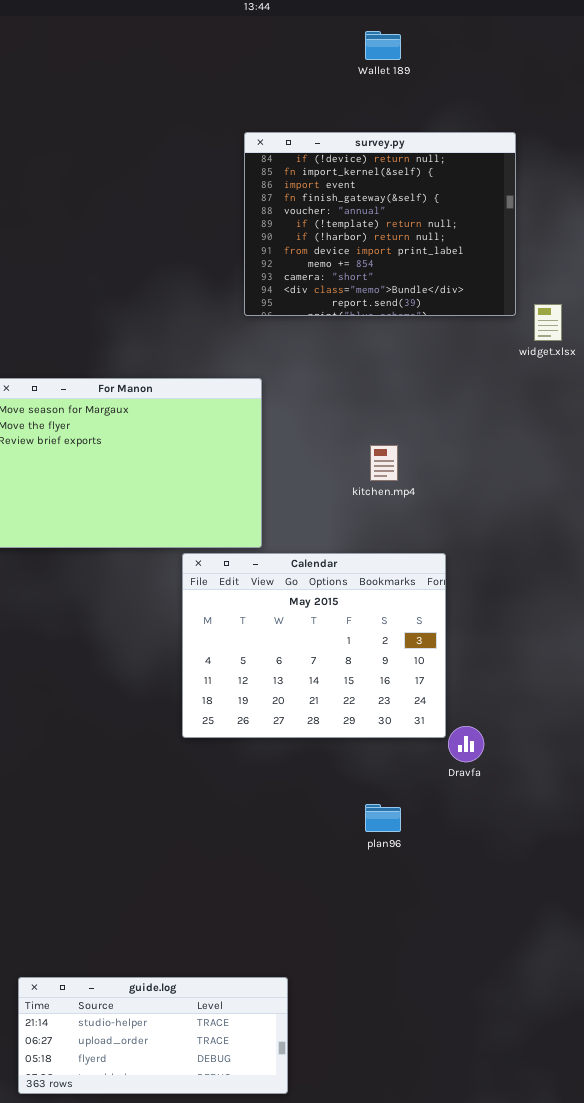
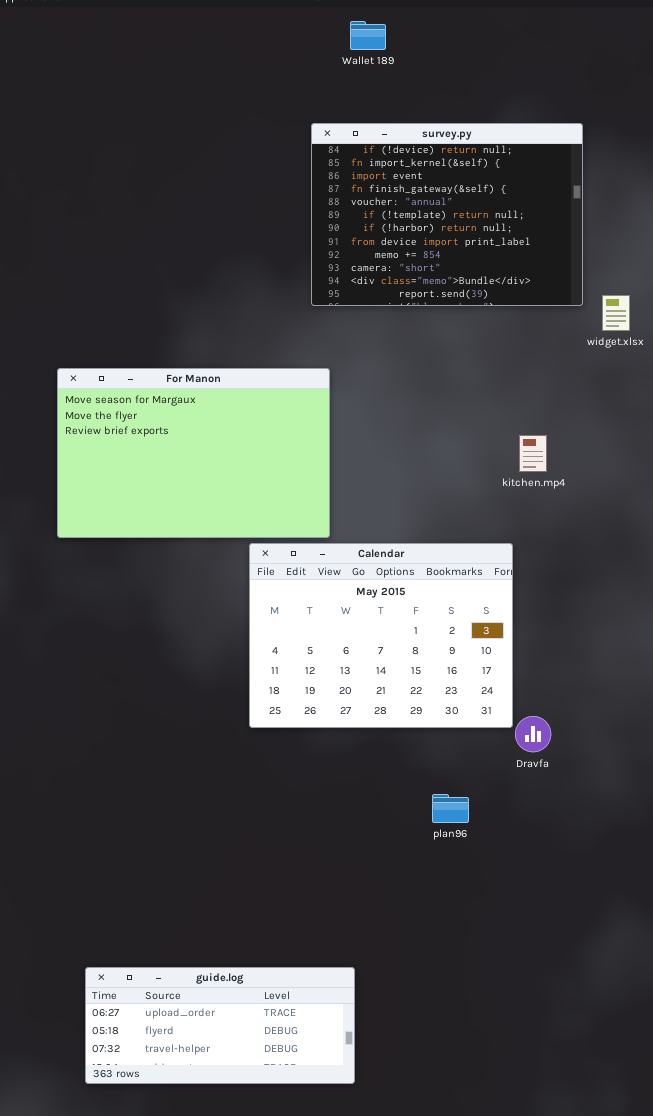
Wallet 189: [365,31,401,60] -> [350,21,386,50], moved
kitchen.mp4: [370,445,398,481] -> [519,435,547,472], moved
guide.log: [18,977,288,1094] -> [85,967,355,1084], scrolled down 1 row

